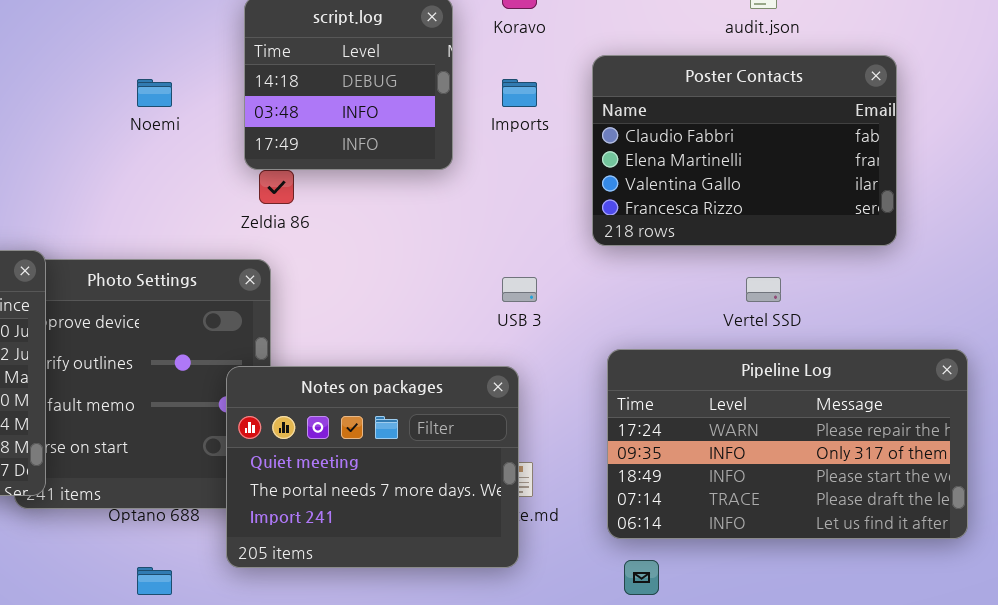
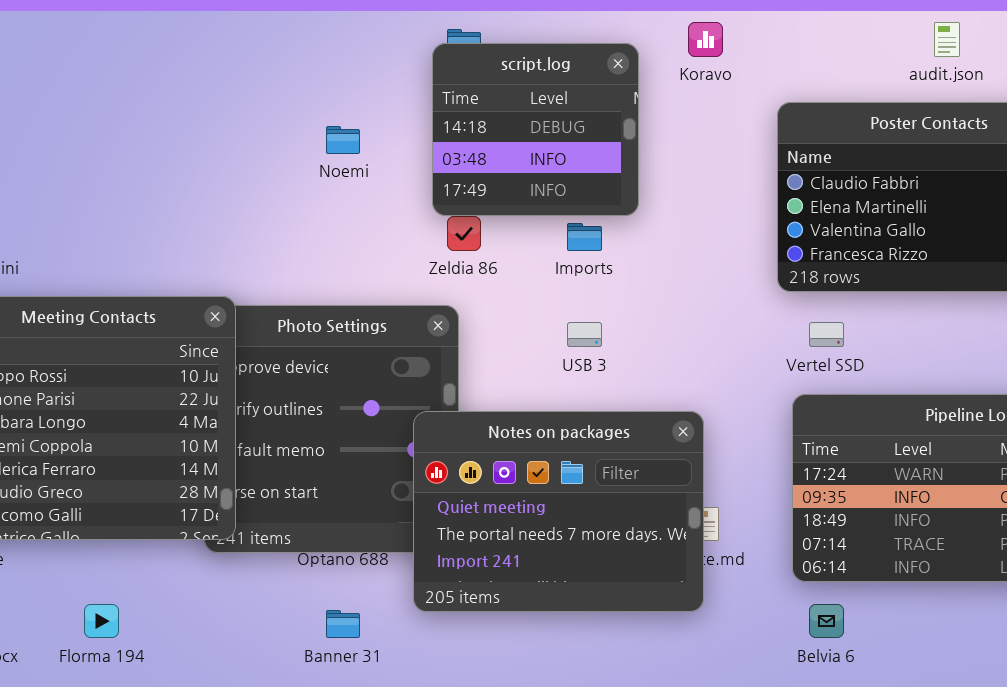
Imports: [502,79,537,107] -> [567,223,602,251], moved
USB 3: [502,277,537,302] -> [567,322,602,347], moved
Vertel SSD: [746,277,781,302] -> [809,322,844,347], moved

